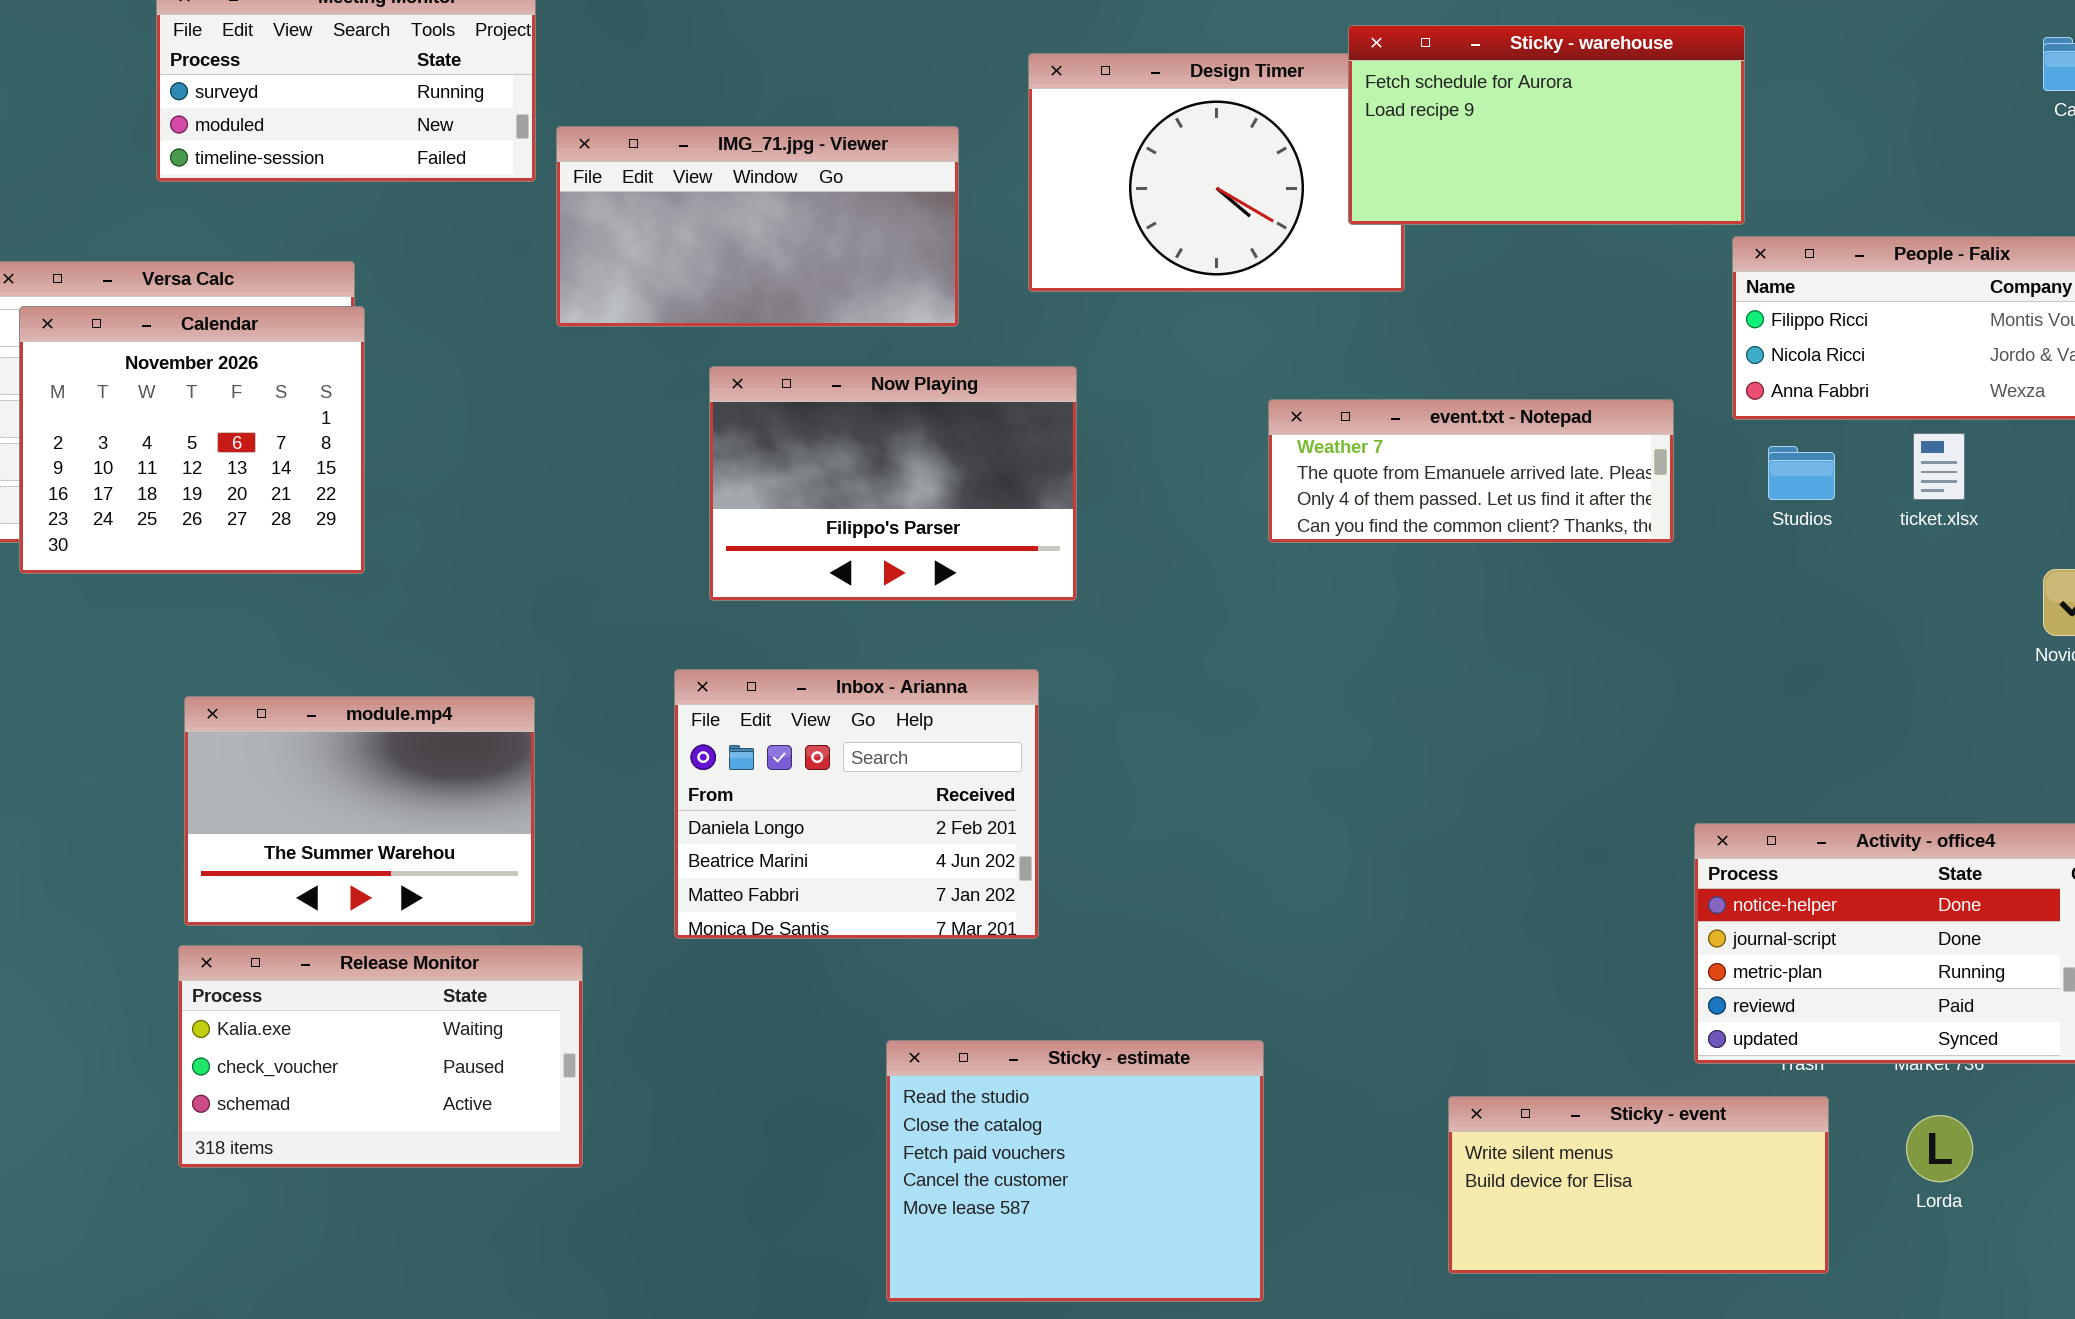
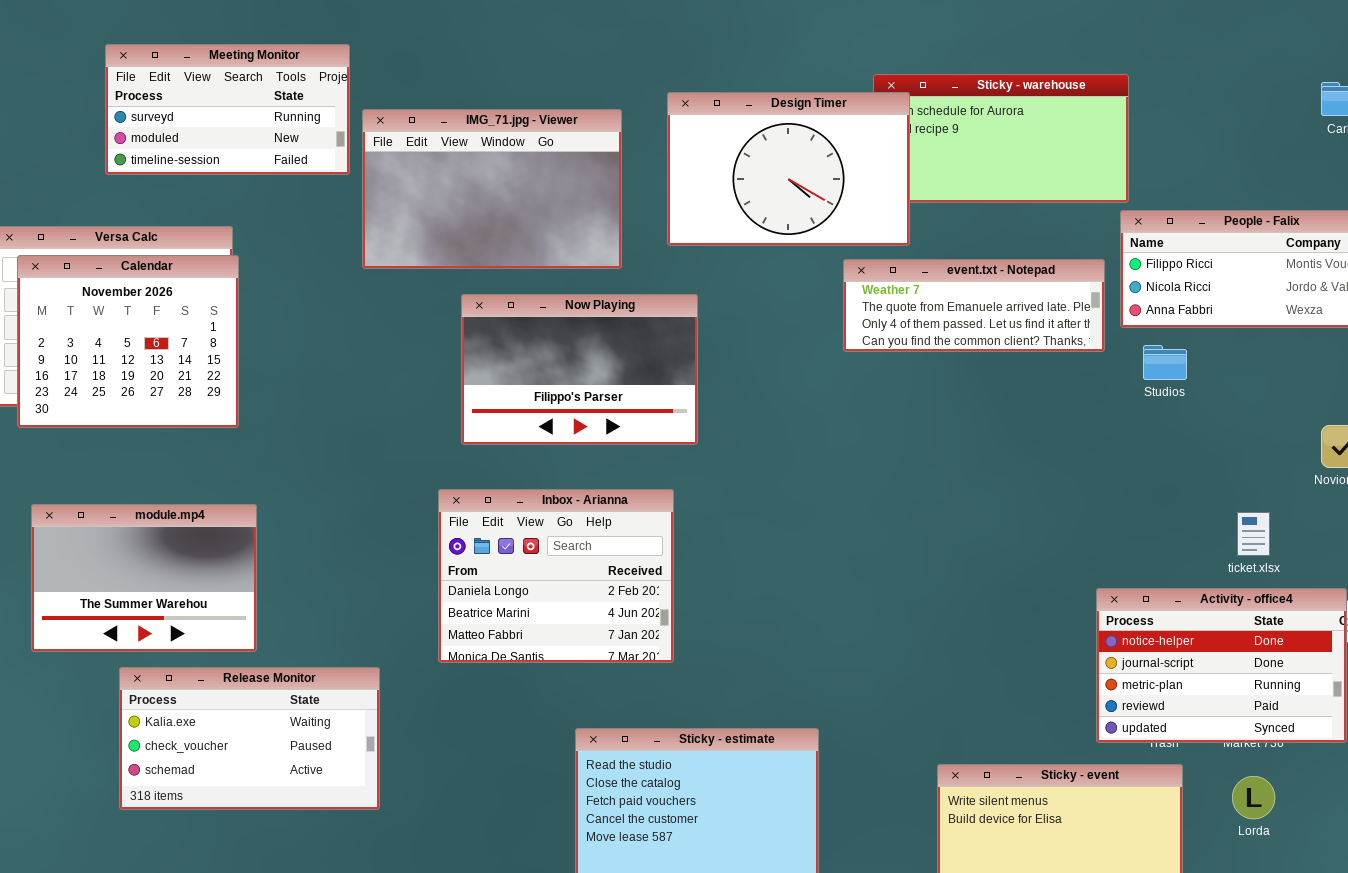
Design Timer: [1028,53,1405,292] -> [667,92,910,246], raised
IMG_71.jpg - Viewer: [556,126,959,327] -> [362,109,622,269], resized
event.txt - Notepad: [1268,399,1674,543] -> [843,259,1105,352], moved
ticket.xlsx: [1913,433,1965,500] -> [1237,512,1270,556], moved
module.mp4: [184,696,535,926] -> [31,504,257,652], moved

